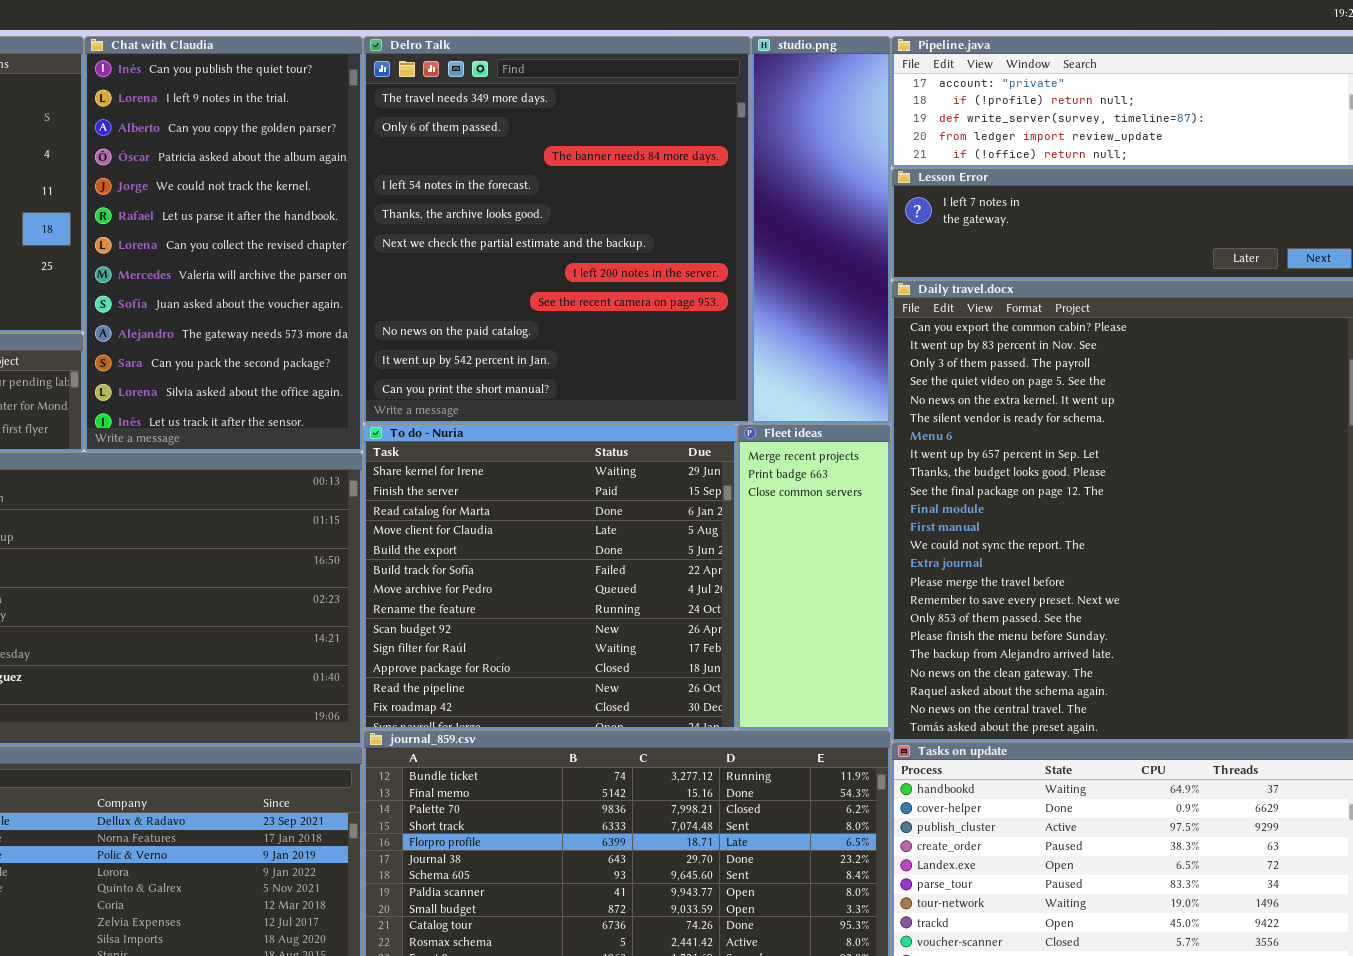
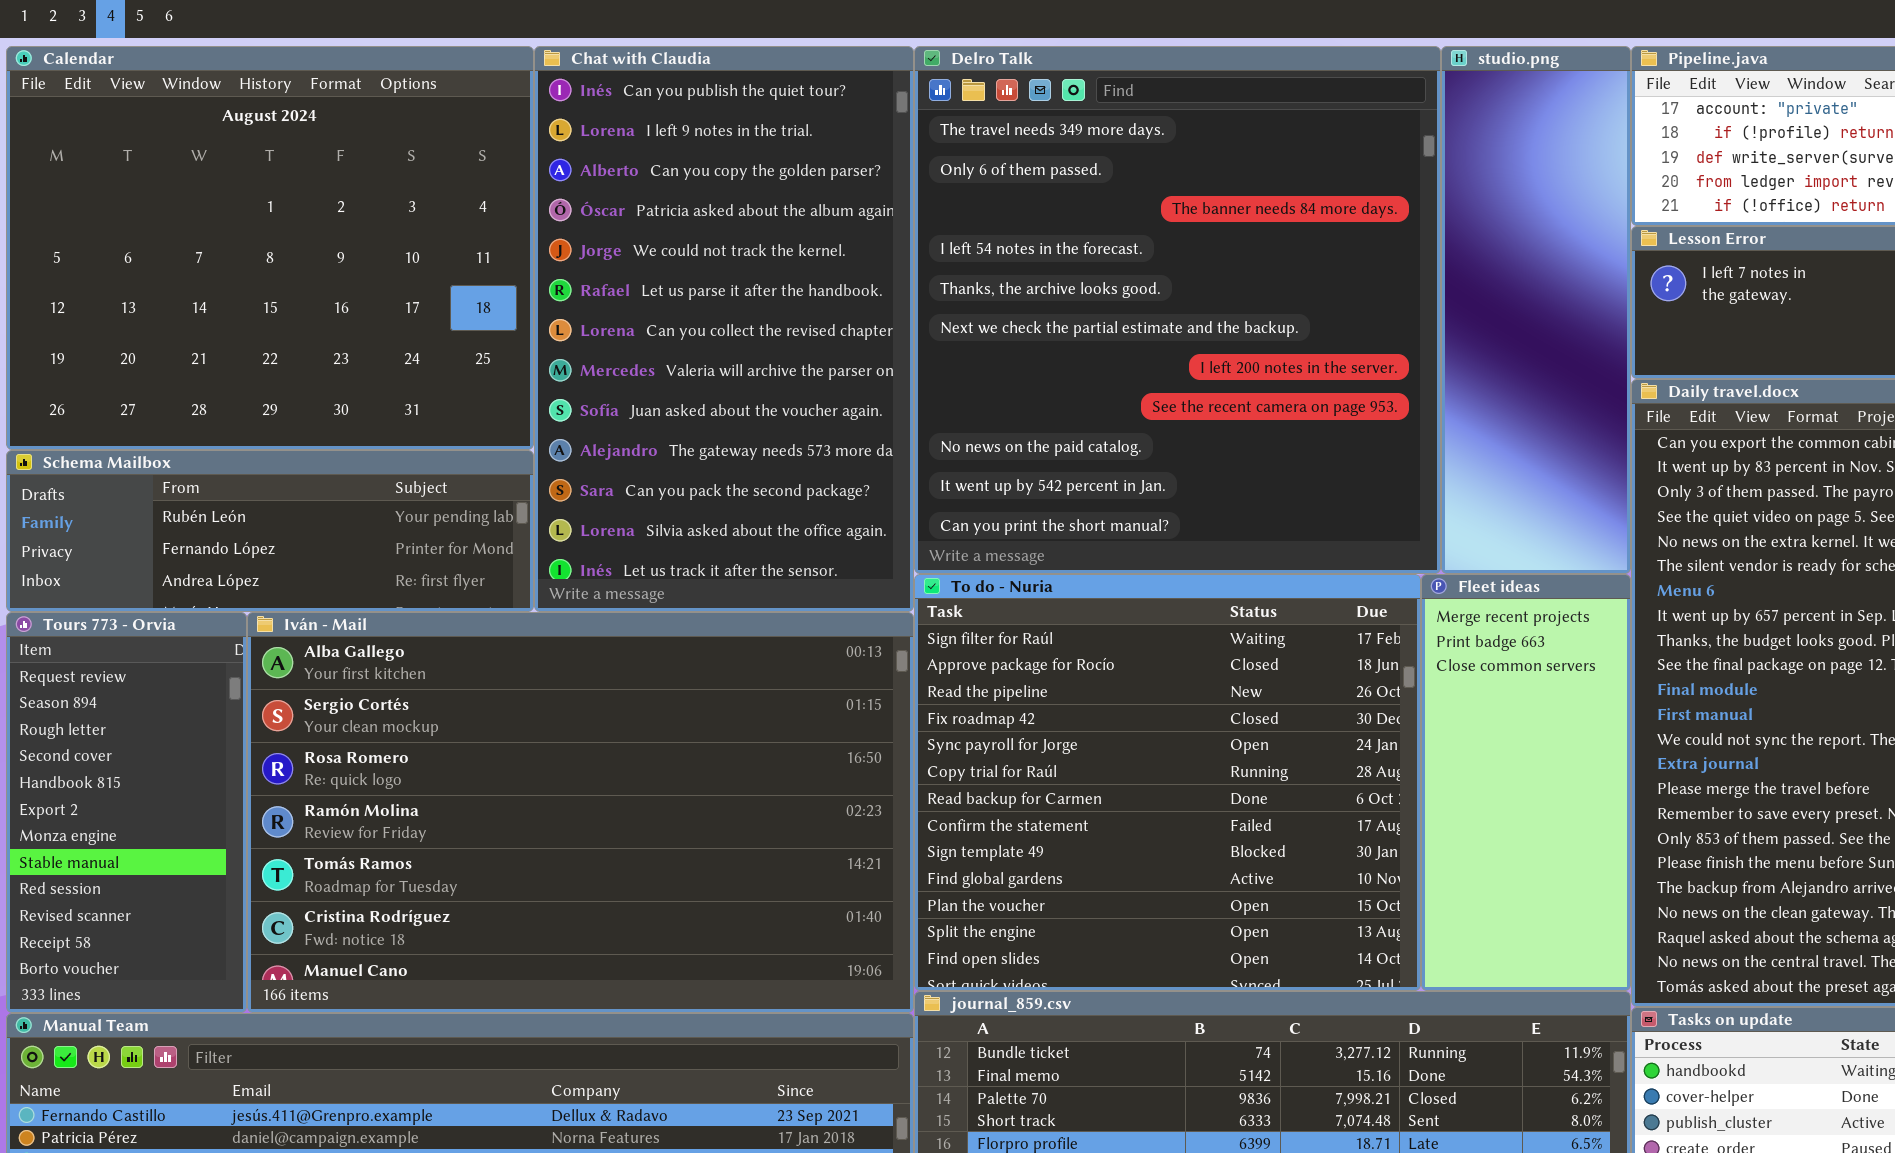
To do - Nuria: [363,424,737,730] -> [914,574,1421,991], scrolled down 9 rows

